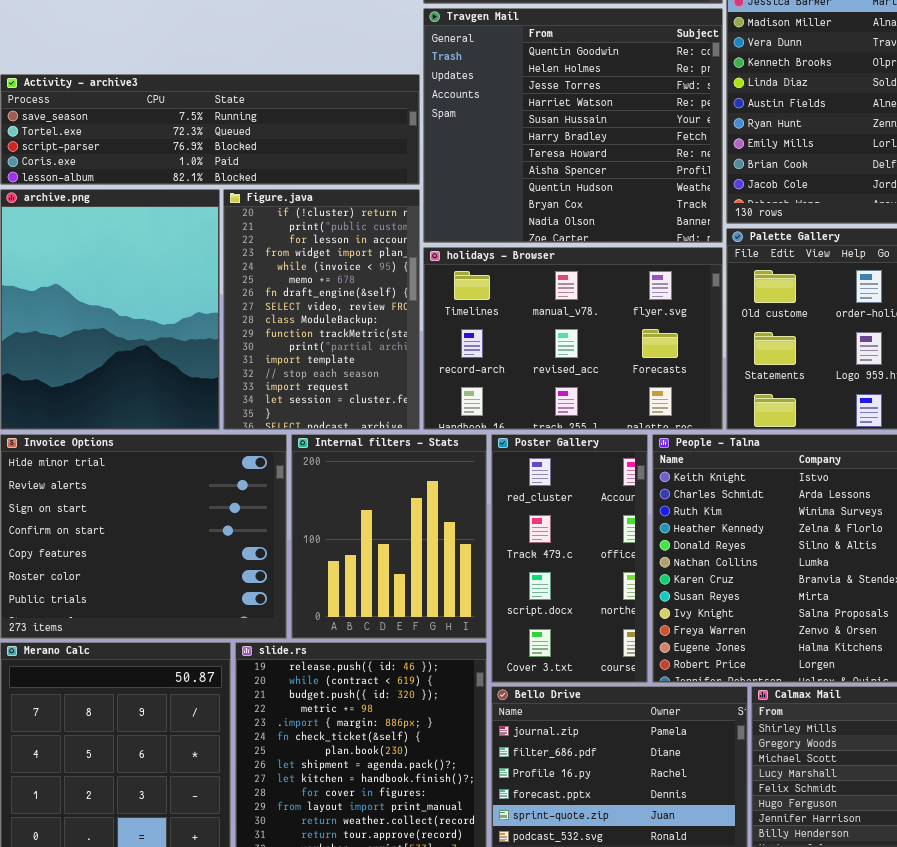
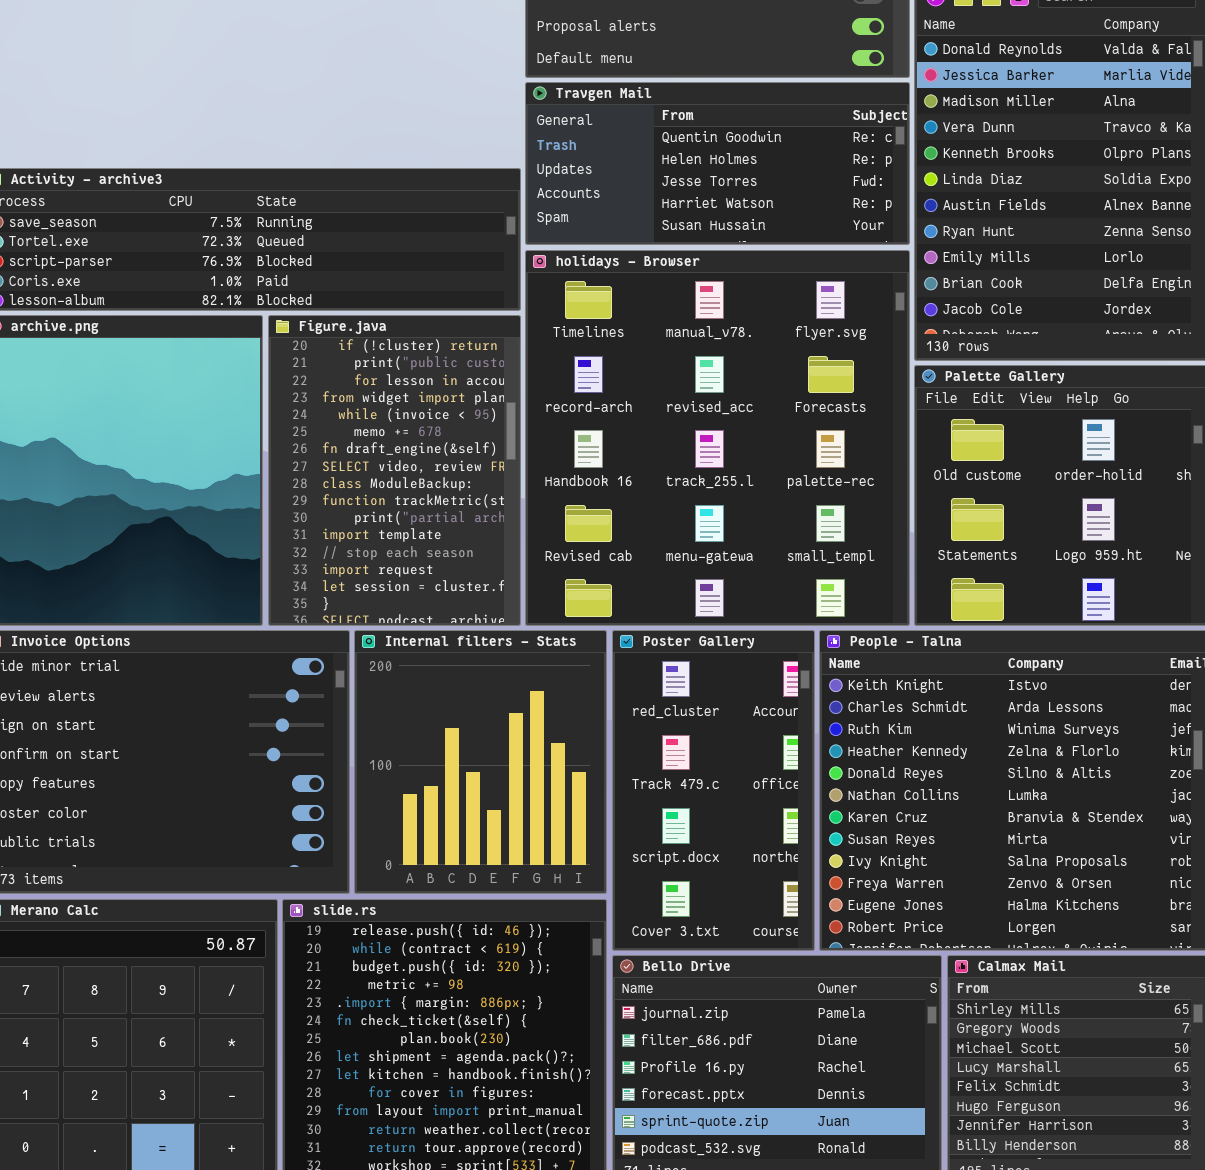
Travgen Mail: [423,8,723,243] -> [525,82,910,245], resized
holidays - Browser: [423,247,723,430] -> [525,250,910,626], resized

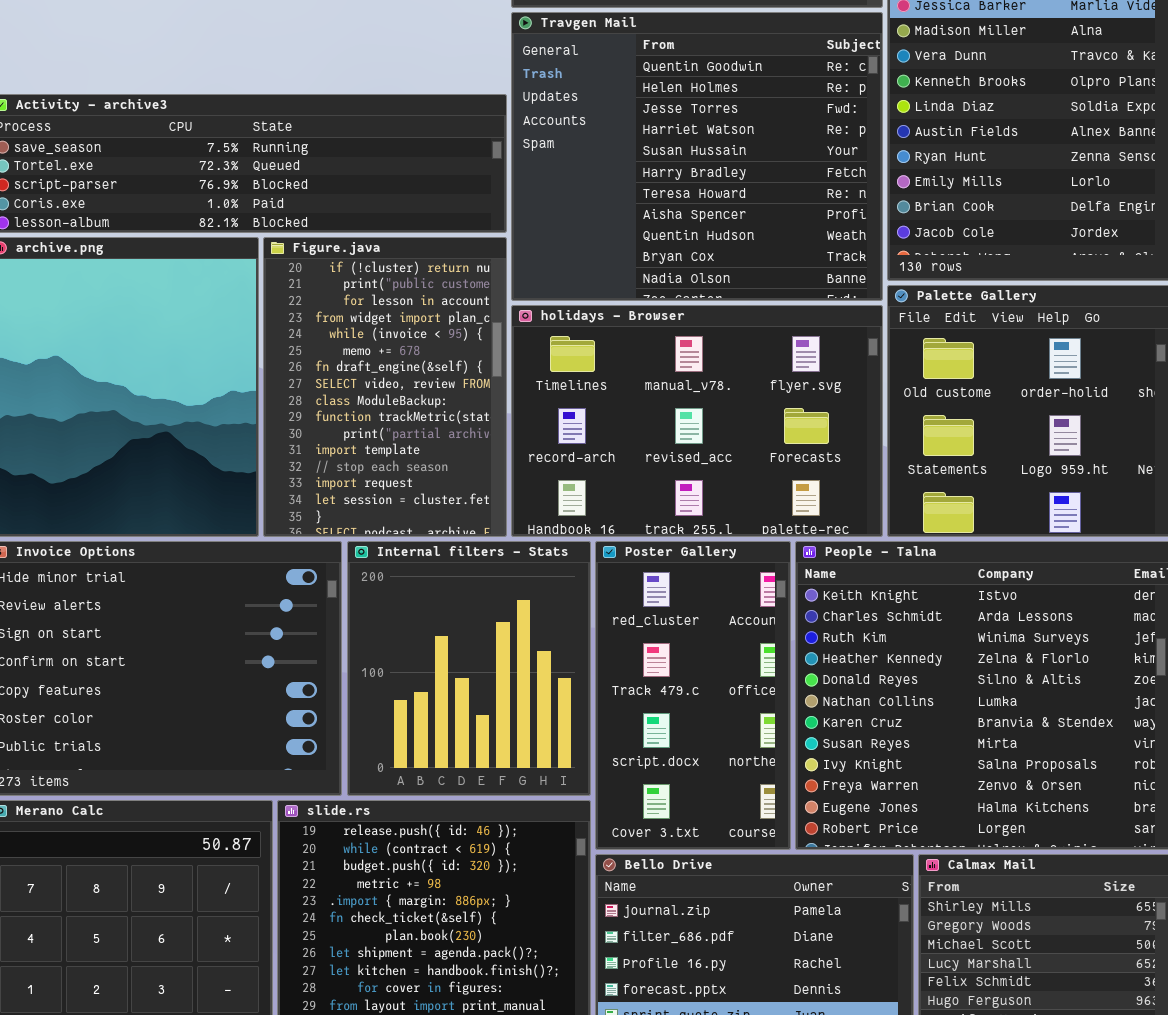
Travgen Mail: [525,82,910,245] -> [511,12,883,301], resized
holidays - Browser: [525,250,910,626] -> [511,305,883,537], resized

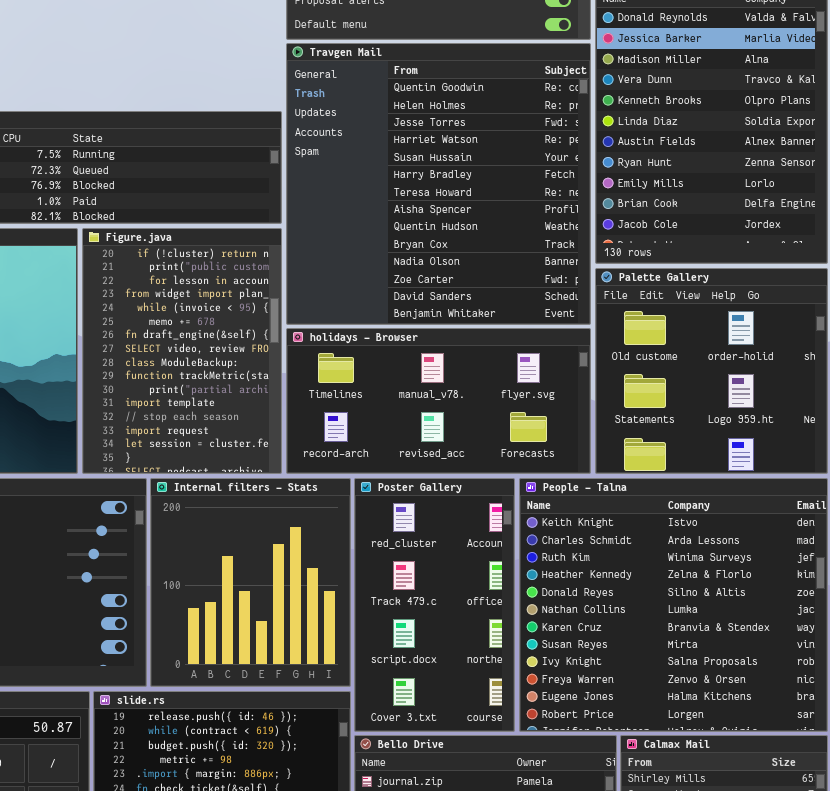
Travgen Mail: [511,12,883,301] -> [286,43,591,325], resized
holidays - Browser: [511,305,883,537] -> [286,328,591,474], resized

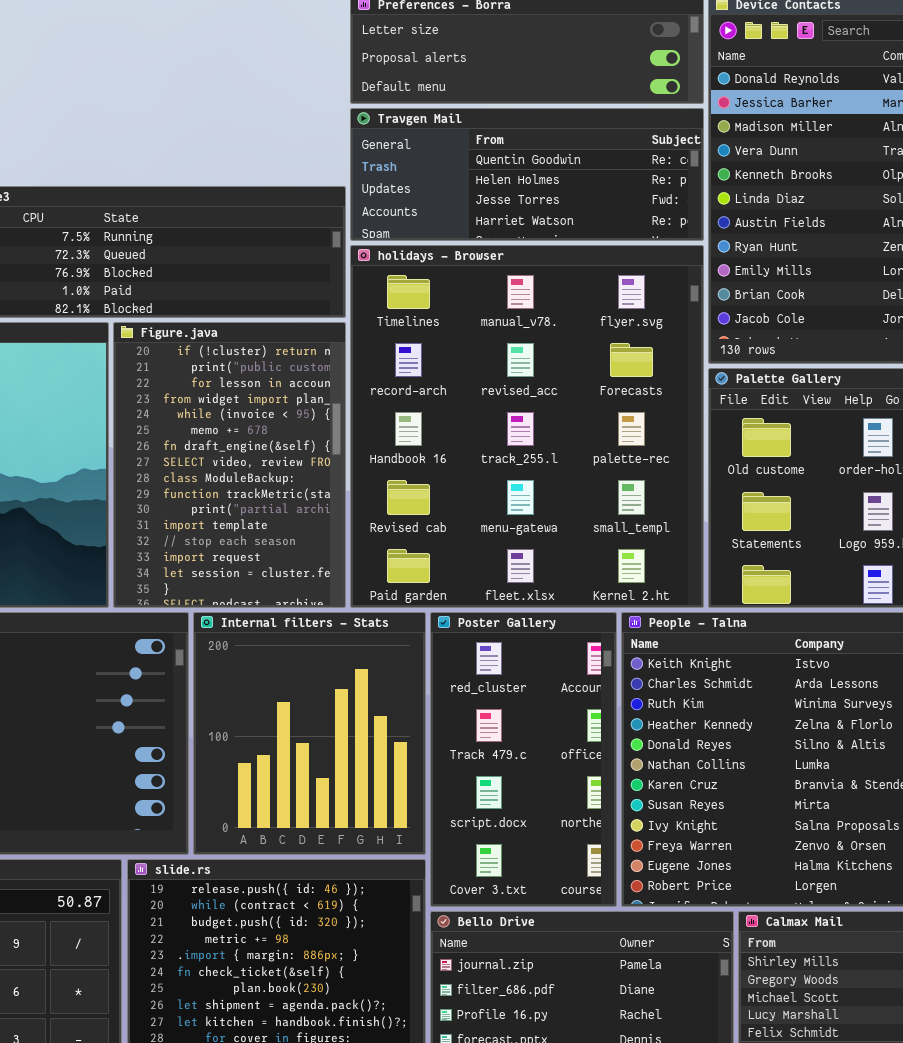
Travgen Mail: [286,43,591,325] -> [350,108,704,241], resized
holidays - Browser: [286,328,591,474] -> [350,245,704,608], resized

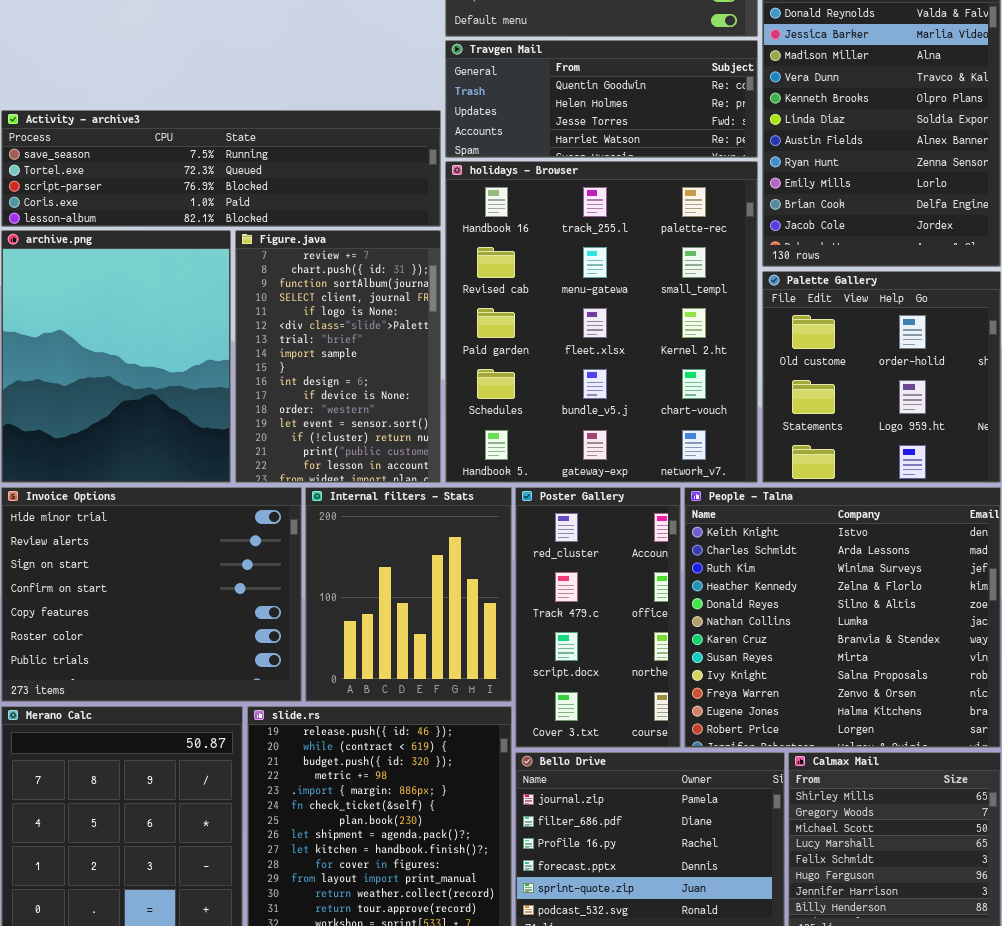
holidays - Browser: [350,245,704,608] -> [445,161,758,483], scrolled down 2 rows
Figure.java: [113,322,346,608] -> [235,230,441,483], scrolled up 13 rows

